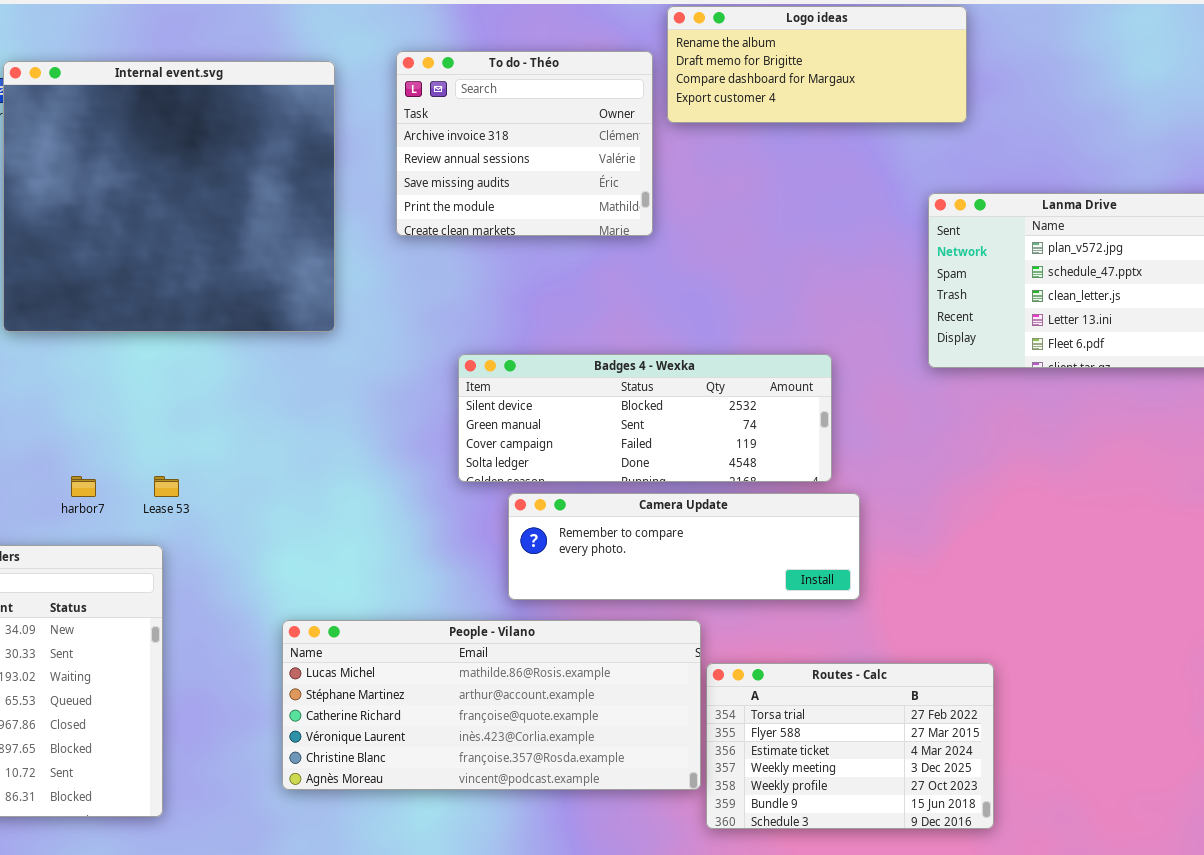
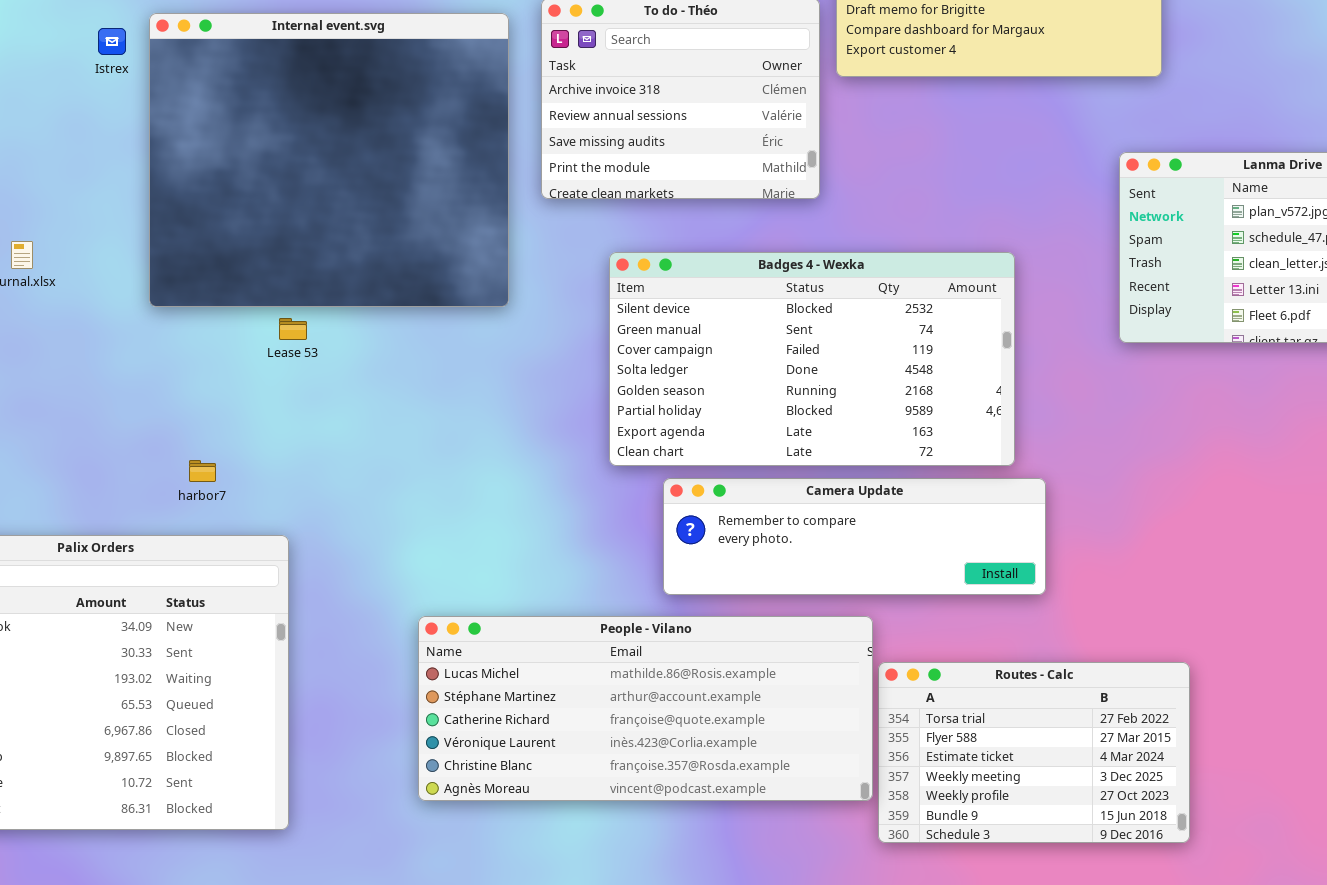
Internal event.svg: [3,61,335,332] -> [149,13,509,307], moved
Badges 4 - Wexka: [458,354,832,482] -> [609,252,1015,466], resized
Lease 53: [154,476,179,497] -> [279,318,307,340], moved

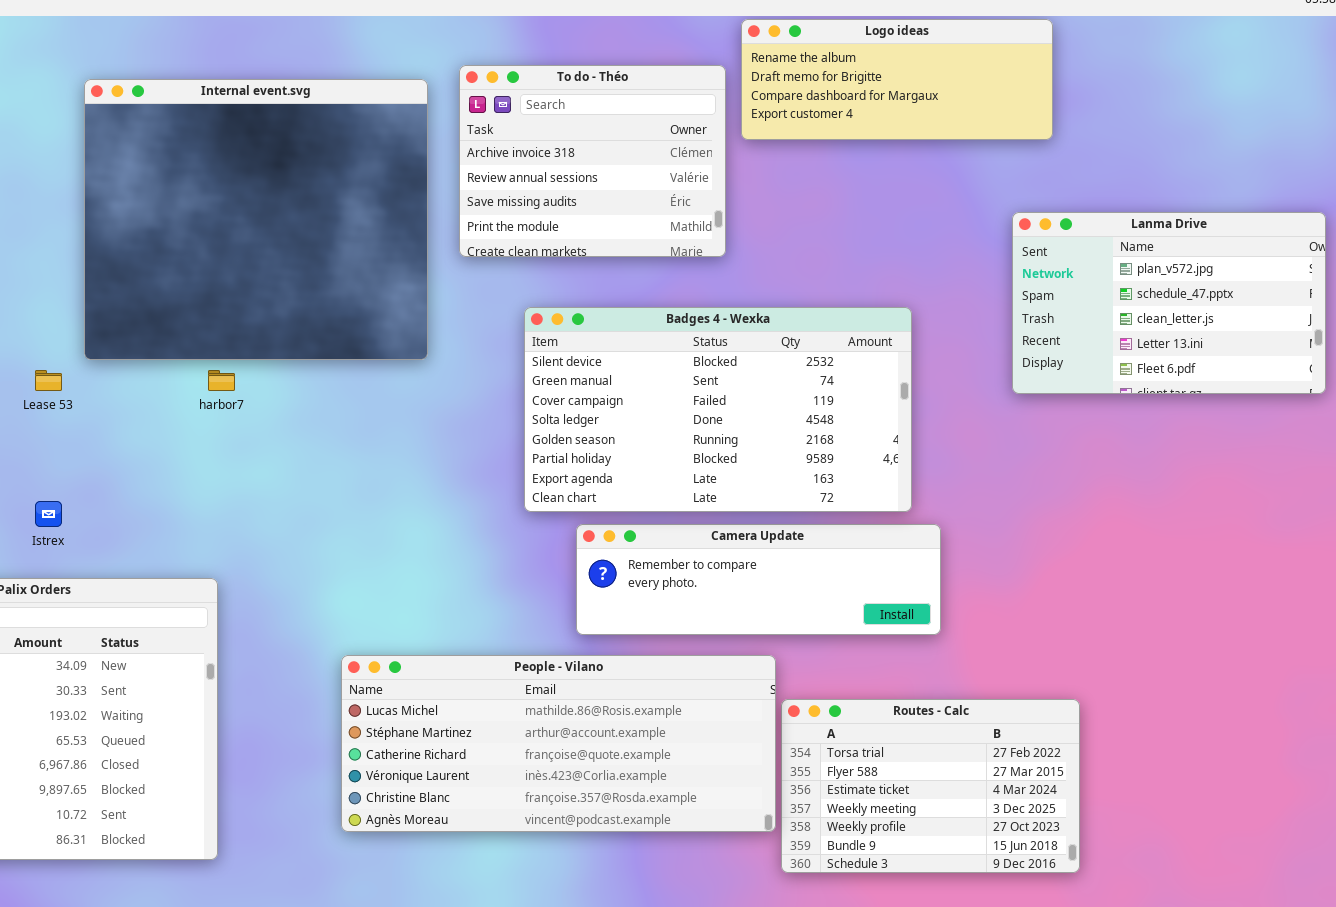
Istrex: [98,28,126,55] -> [35,501,62,527], moved
Lease 53: [279,318,307,340] -> [35,370,62,391], moved
harbor7: [189,460,216,482] -> [208,370,235,391], moved

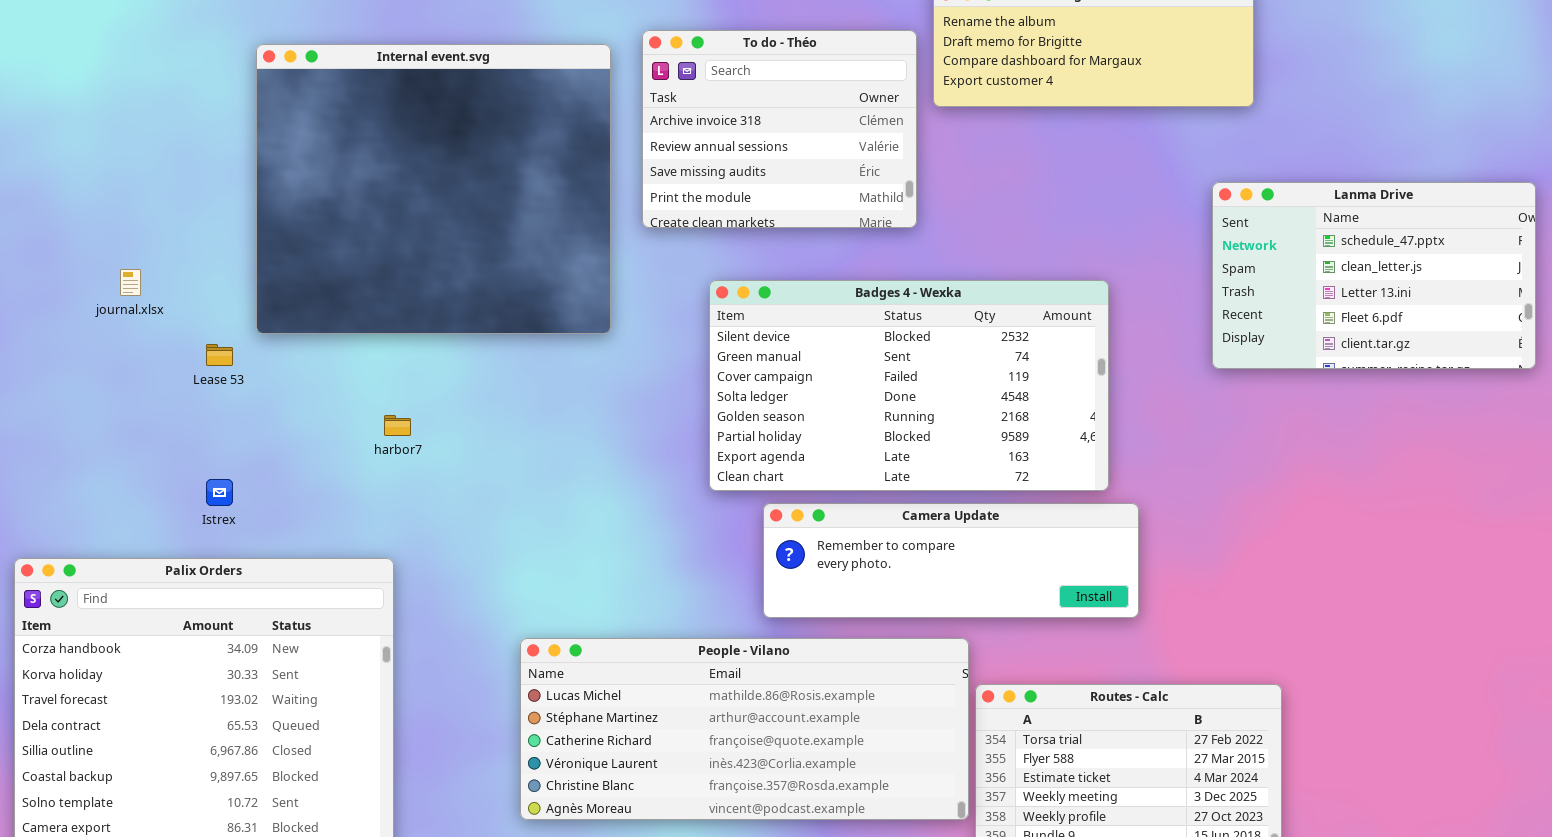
Lanma Drive: [1012,212,1326,394] -> [1212,182,1536,369], scrolled down 1 row
harbor7: [208,370,235,391] -> [384,415,411,436], moved

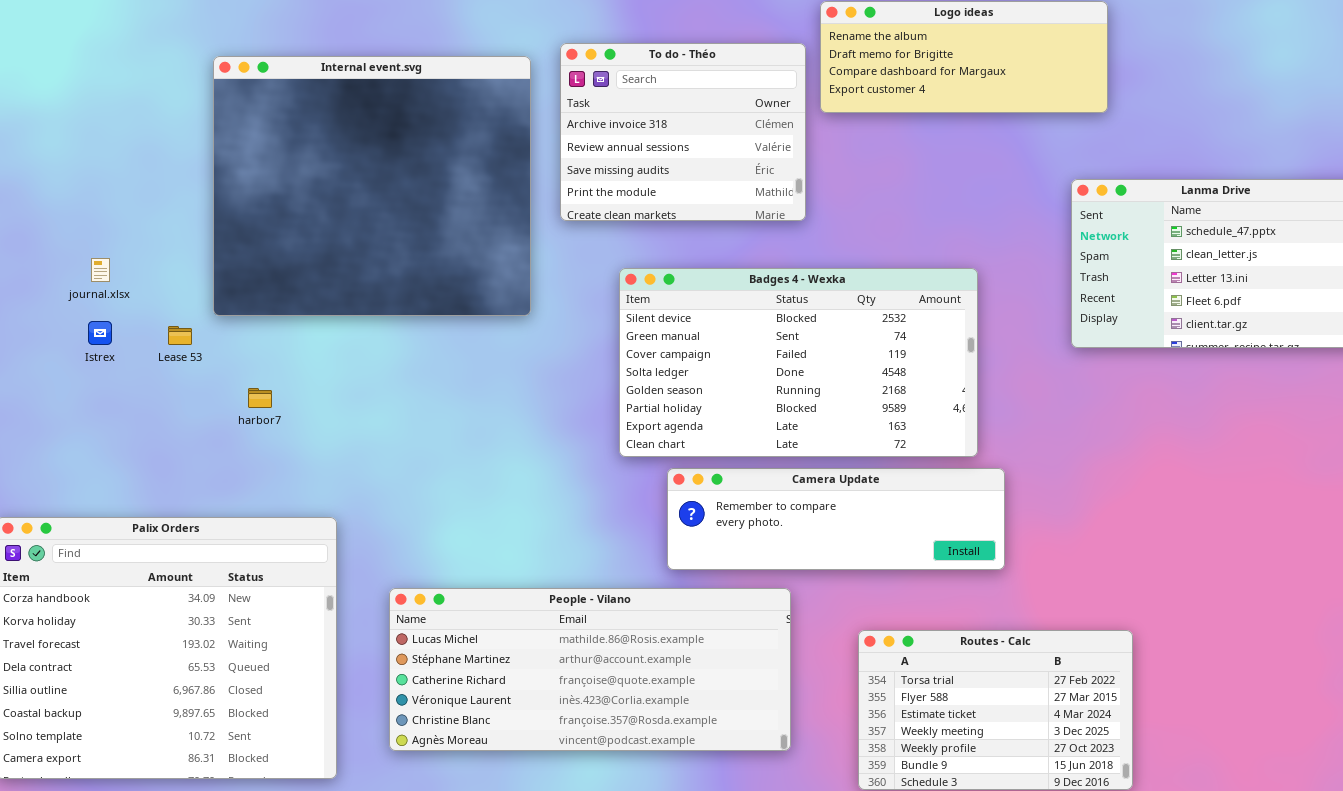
harbor7: [384,415,411,436] -> [248,388,272,408], moved
Istrex: [206,479,233,506] -> [88,321,112,345], moved
People - Vilano: [520,638,969,820] -> [389,588,791,751], moved

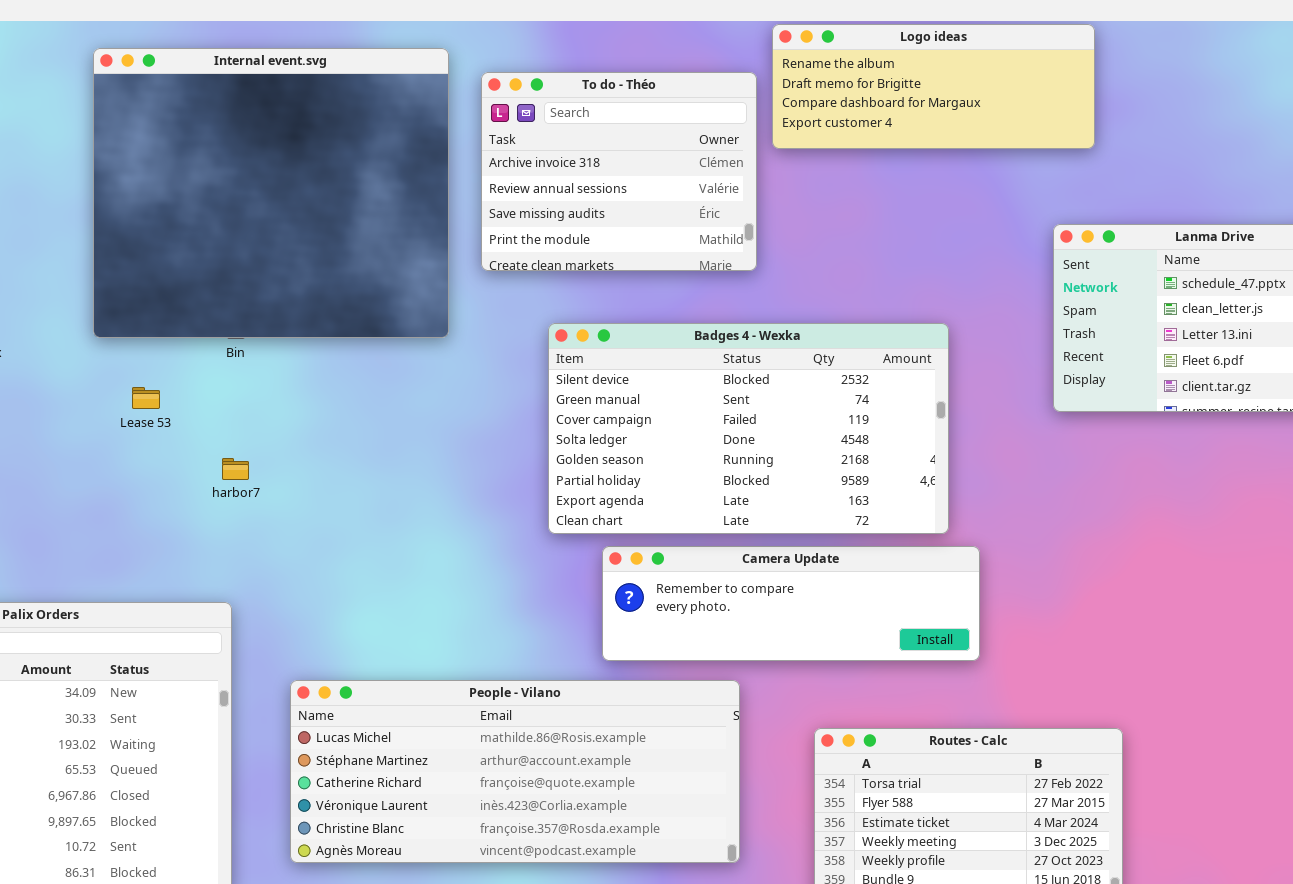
Internal event.svg: [213,56,531,316] -> [93,48,449,338], moved
Lease 53: [168,326,192,345] -> [132,387,160,409], moved
harbor7: [248,388,272,408] -> [222,458,249,480], moved

